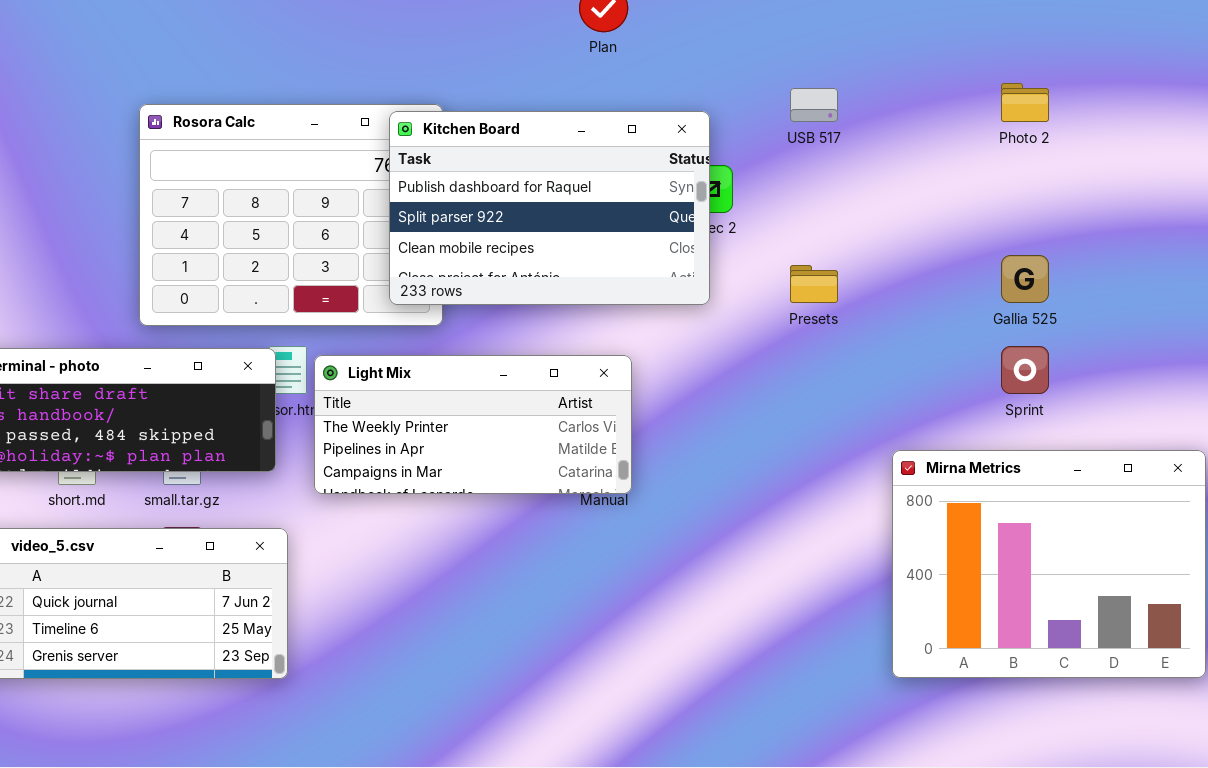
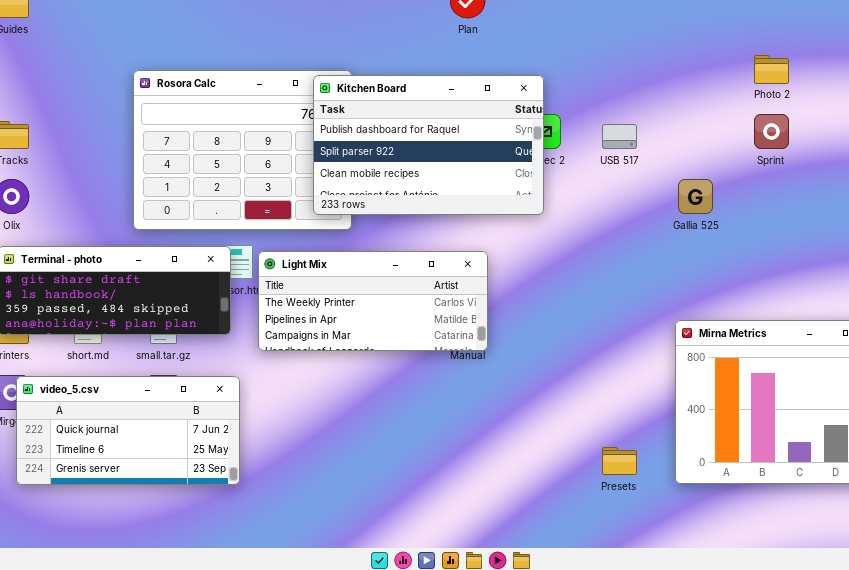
USB 517: [790,88,838,122] -> [602,124,637,149], moved
Gallia 525: [1001,255,1049,303] -> [678,179,713,214], moved
Presets: [790,265,838,303] -> [602,447,637,475], moved
Sprint: [1001,346,1049,394] -> [754,114,789,149], moved

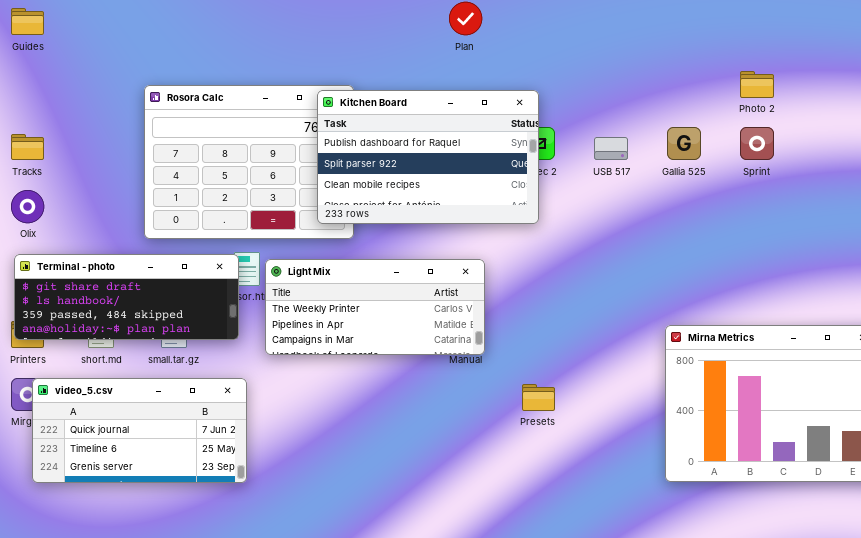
Gallia 525: [678,179,713,214] -> [667,127,701,160], moved
Presets: [602,447,637,475] -> [522,384,555,411], moved

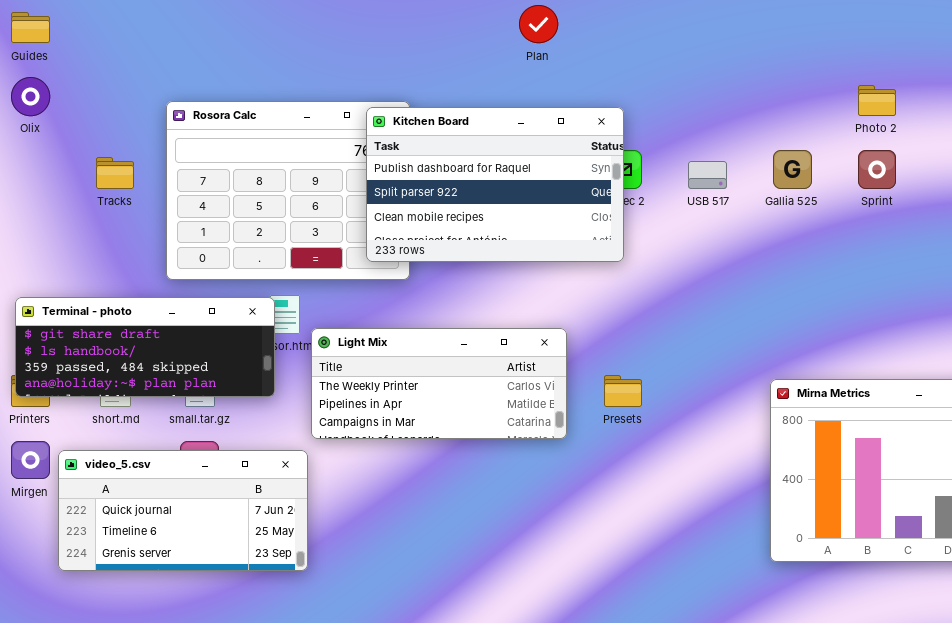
Tracks: [11,134,44,160] -> [96,157,134,189], moved
Olix: [11,190,44,223] -> [11,77,50,116], moved
Light Mix: [265,259,485,355] -> [311,328,567,439], moved
video_5.csv: [32,378,247,483] -> [58,450,308,571], moved
Presets: [522,384,555,411] -> [604,375,642,407], moved

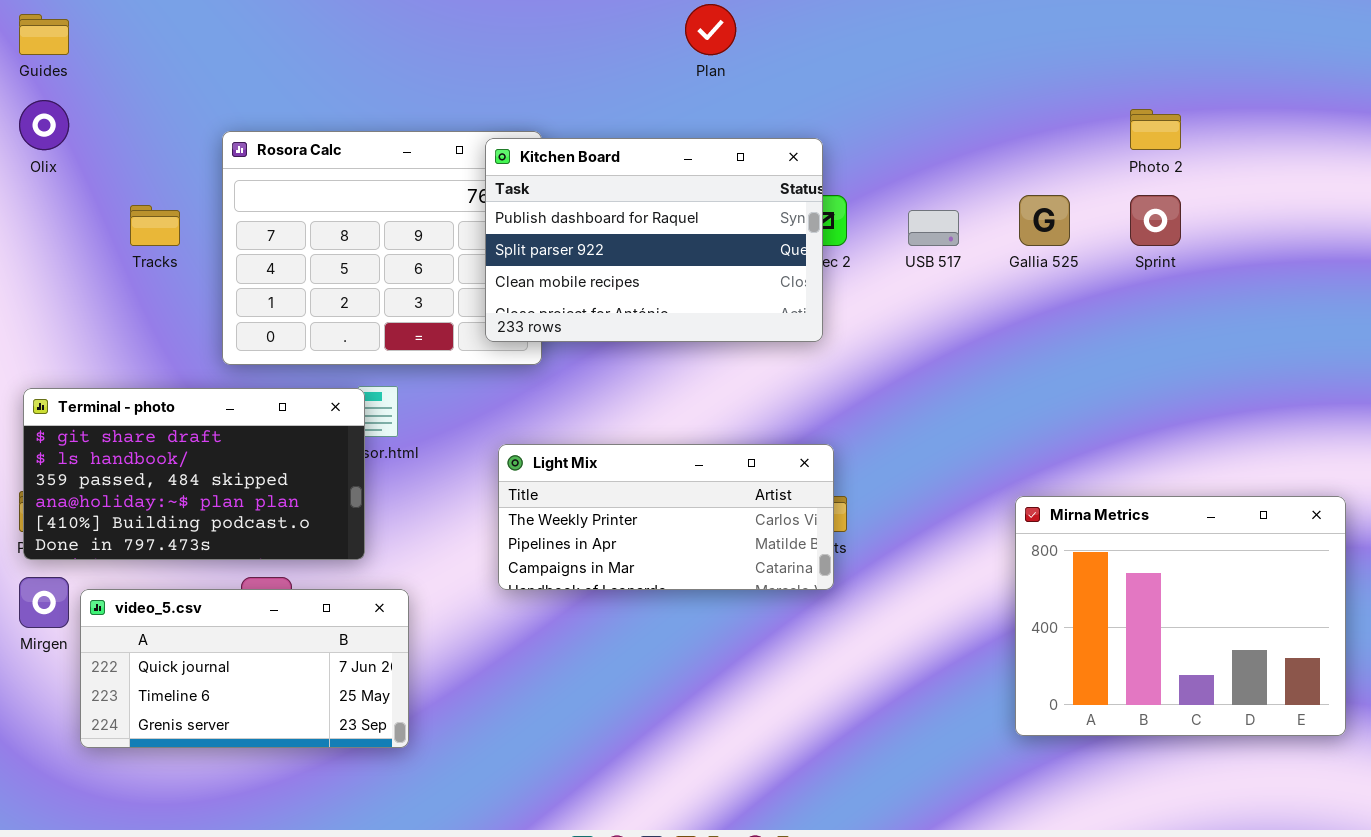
Terminal - photo: [15,297,275,397] -> [23,388,365,560], resized
Light Mix: [311,328,567,439] -> [498,444,834,590], moved

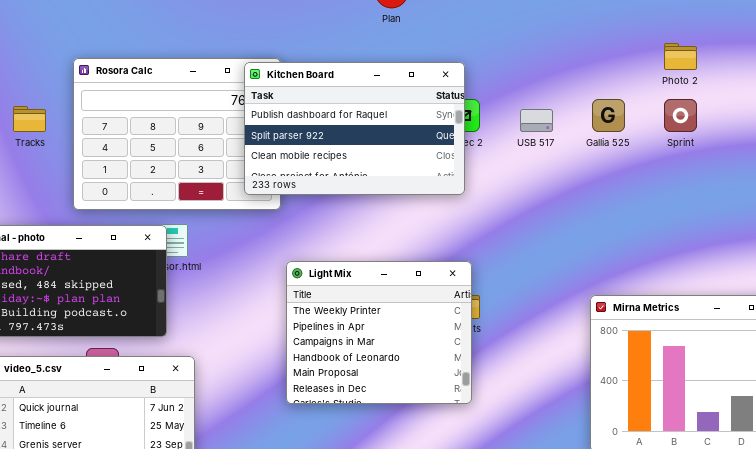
Light Mix: [498,444,834,590] -> [286,261,472,404], resized

